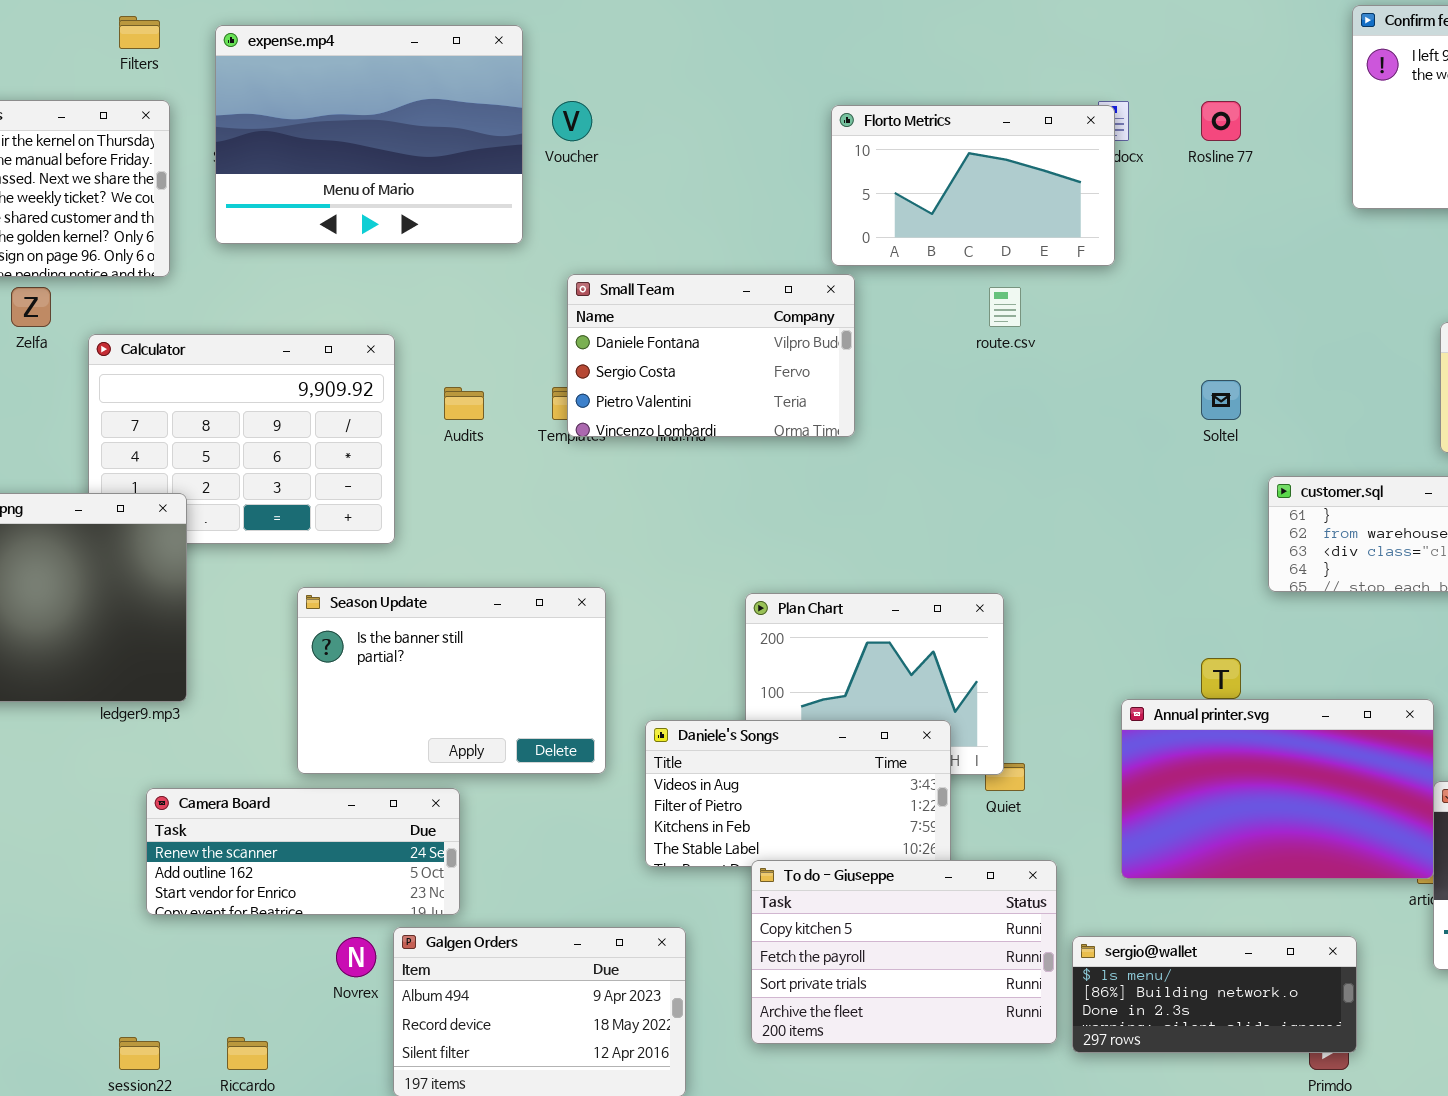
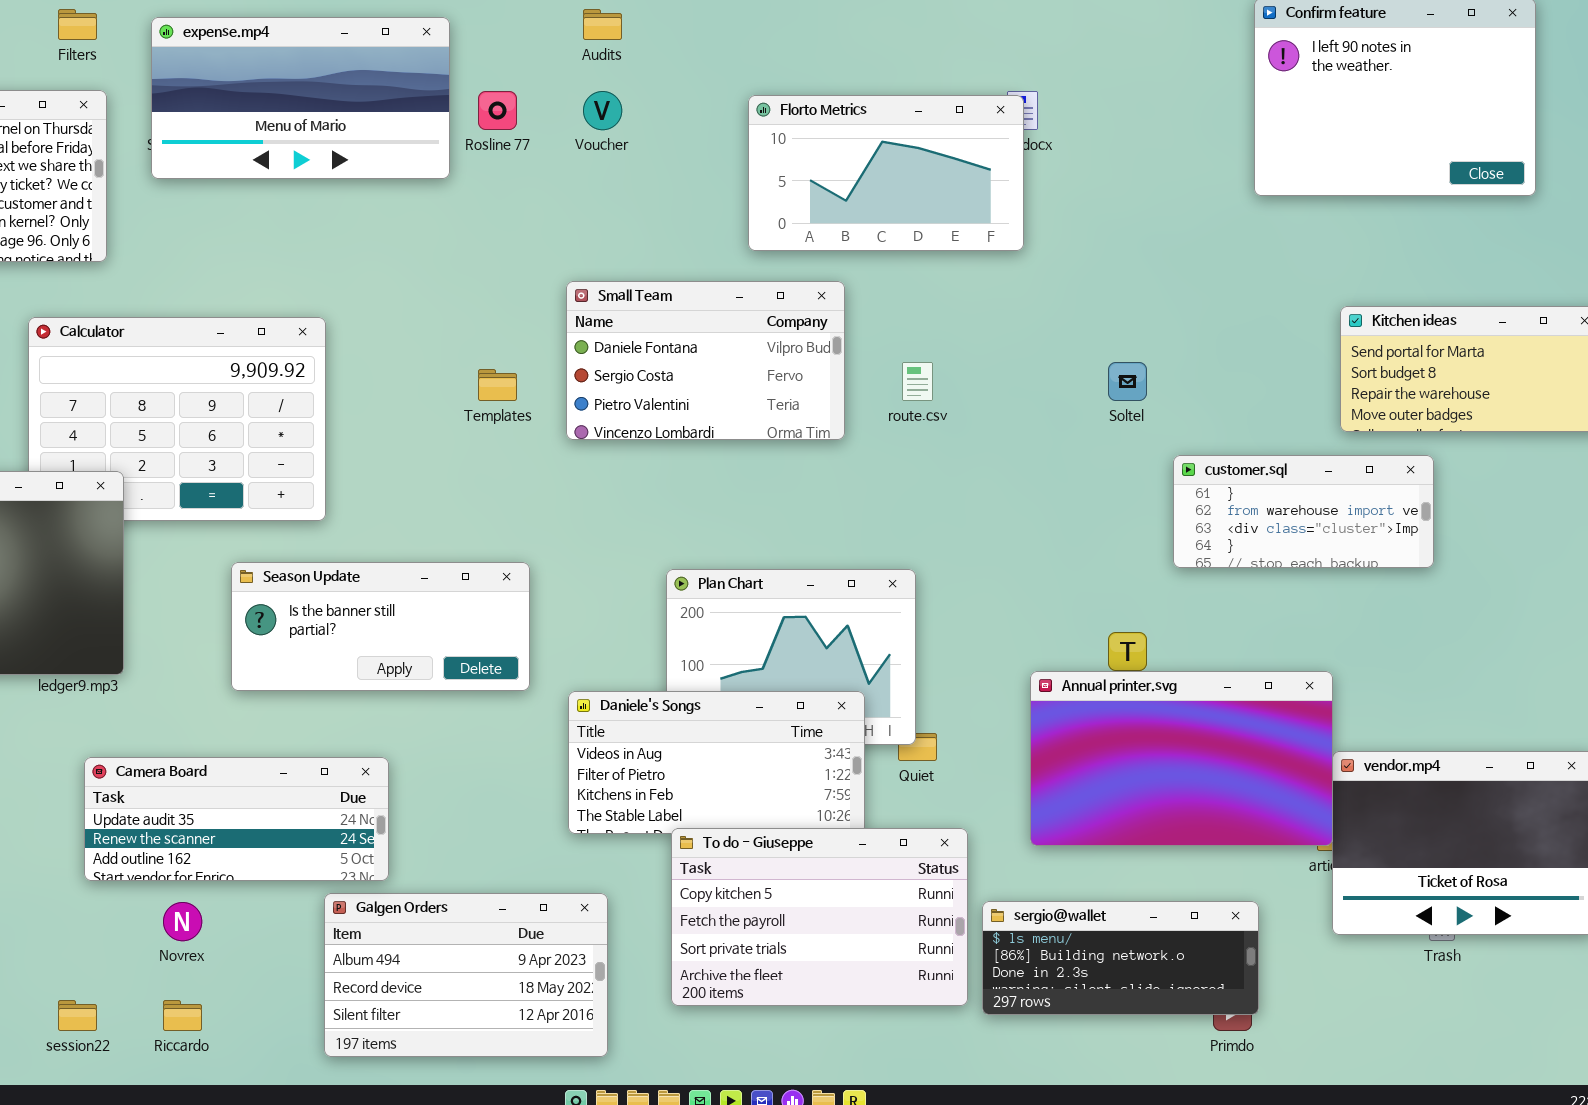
expense.mp4: [215,25,523,244] -> [151,17,450,179], resized
Voucher: [552,101,592,141] -> [583,91,622,130], moved
Rosline 77: [1201,101,1241,141] -> [478,91,517,130], moved
Small Team: [567,274,855,437] -> [566,281,845,440], moved
route.csv: [989,287,1021,327] -> [902,362,933,401], moved
Audits: [444,387,484,420] -> [583,9,622,40], moved
Season Update: [297,587,606,774] -> [231,562,530,691], resized
Camera Board: [146,788,460,915] -> [84,757,389,881], scrolled up 1 row
Novrex: [336,937,376,977] -> [163,902,202,941], moved

